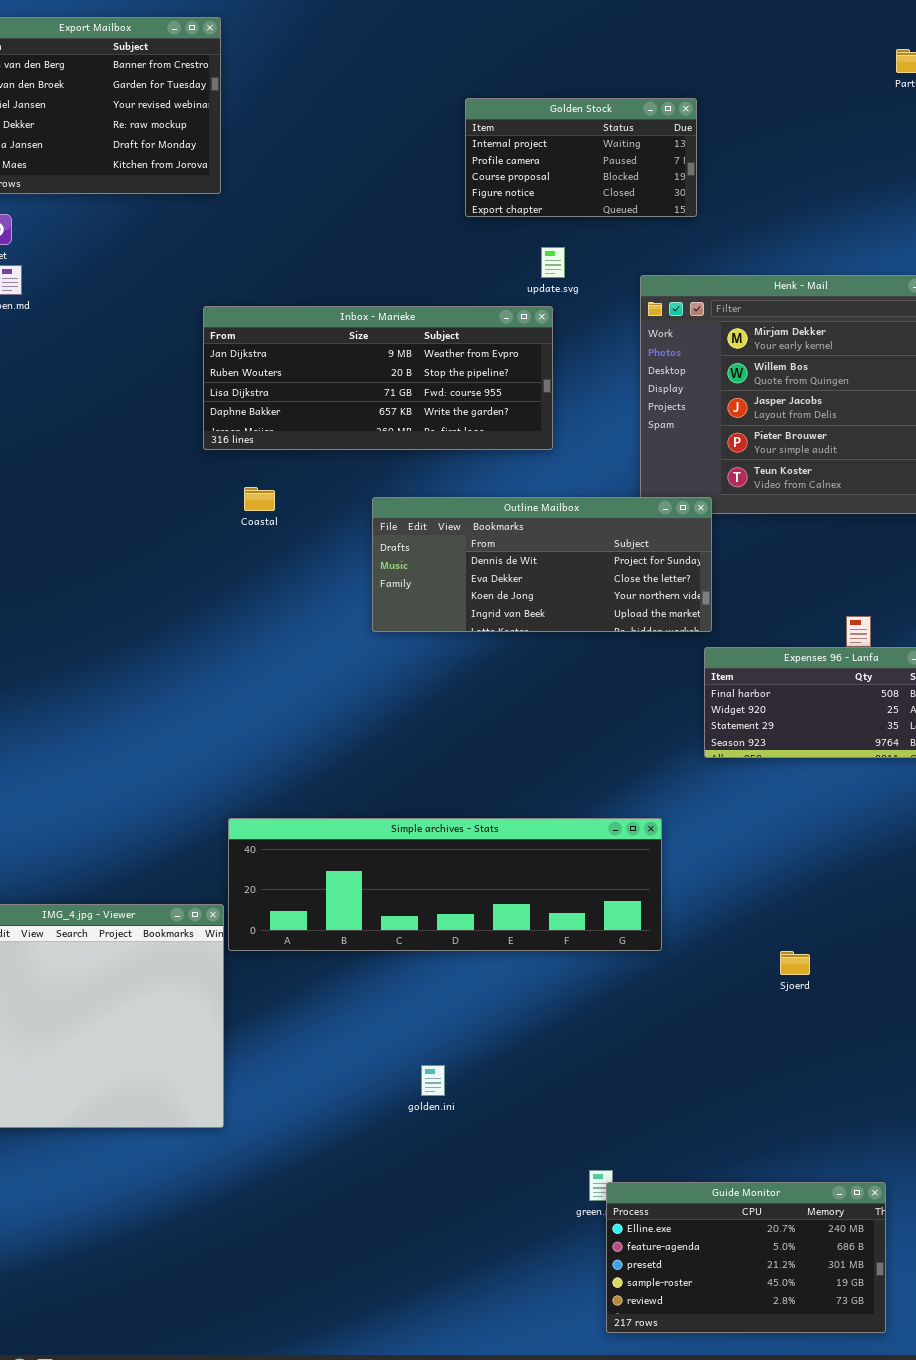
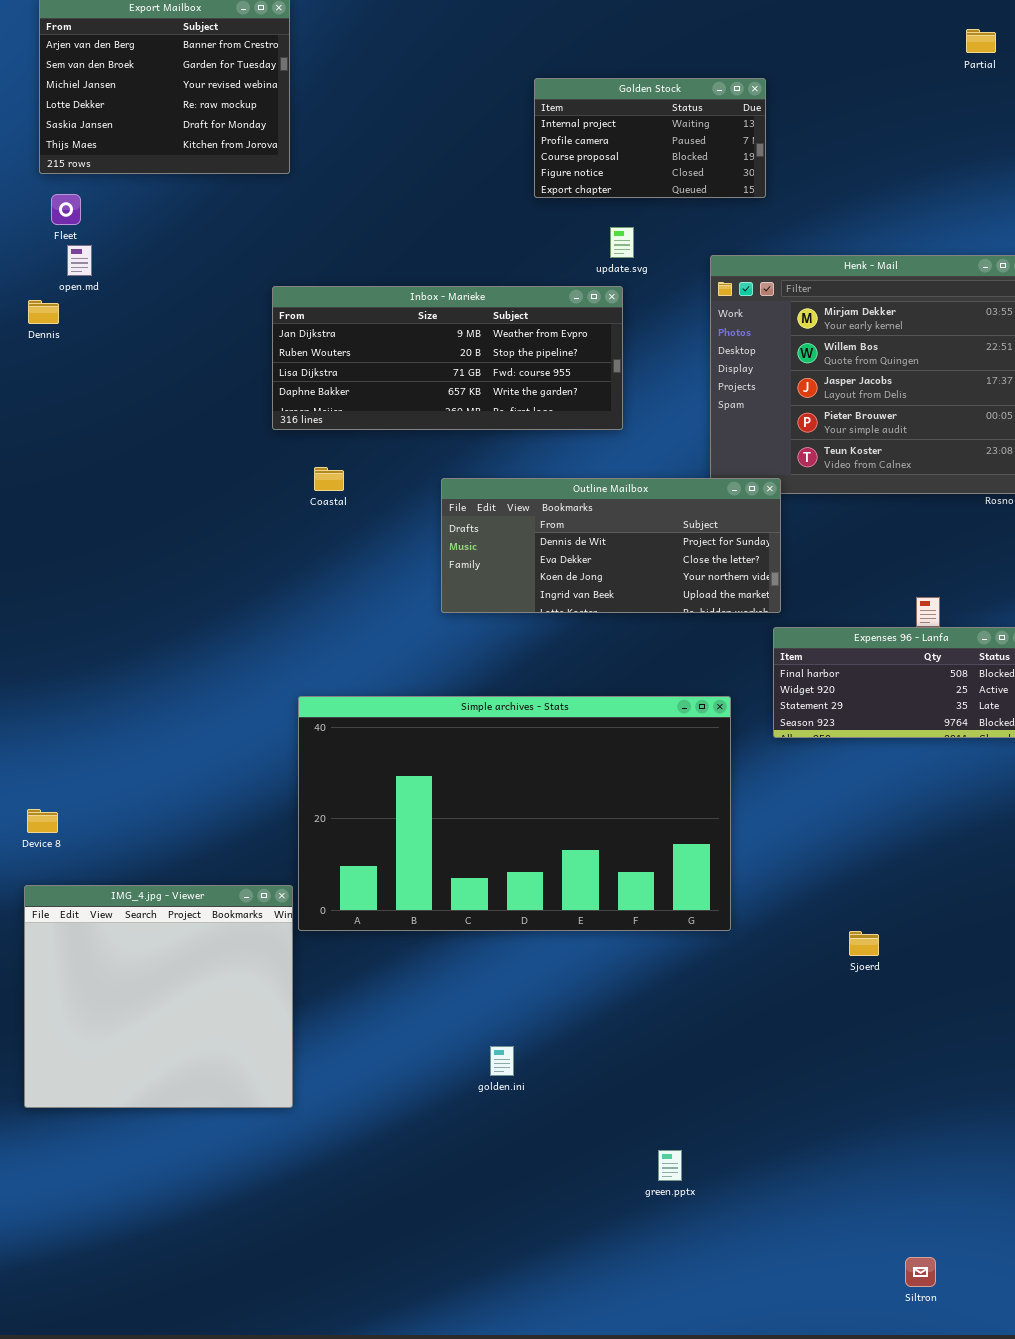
Simple archives - Stats: [228,818,662,951] -> [298,696,731,931], resized
Guide Monitor: [606,1182,886,1333] -> none, closed

